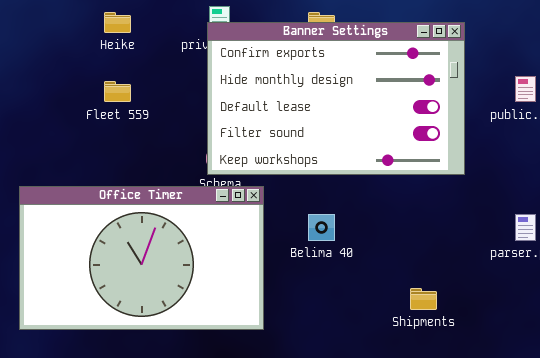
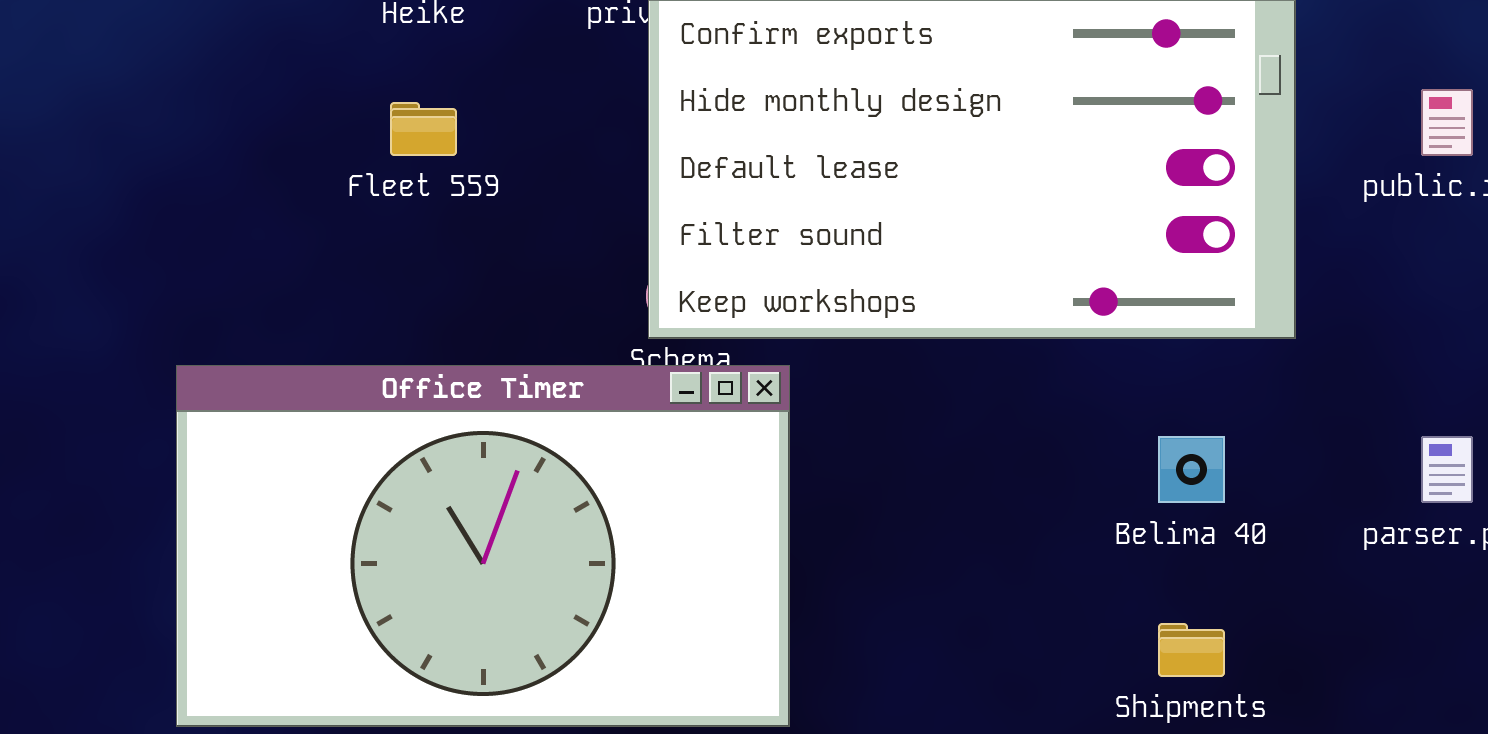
Belima 40: [308,214,335,241] -> [1158,436,1225,503], moved

